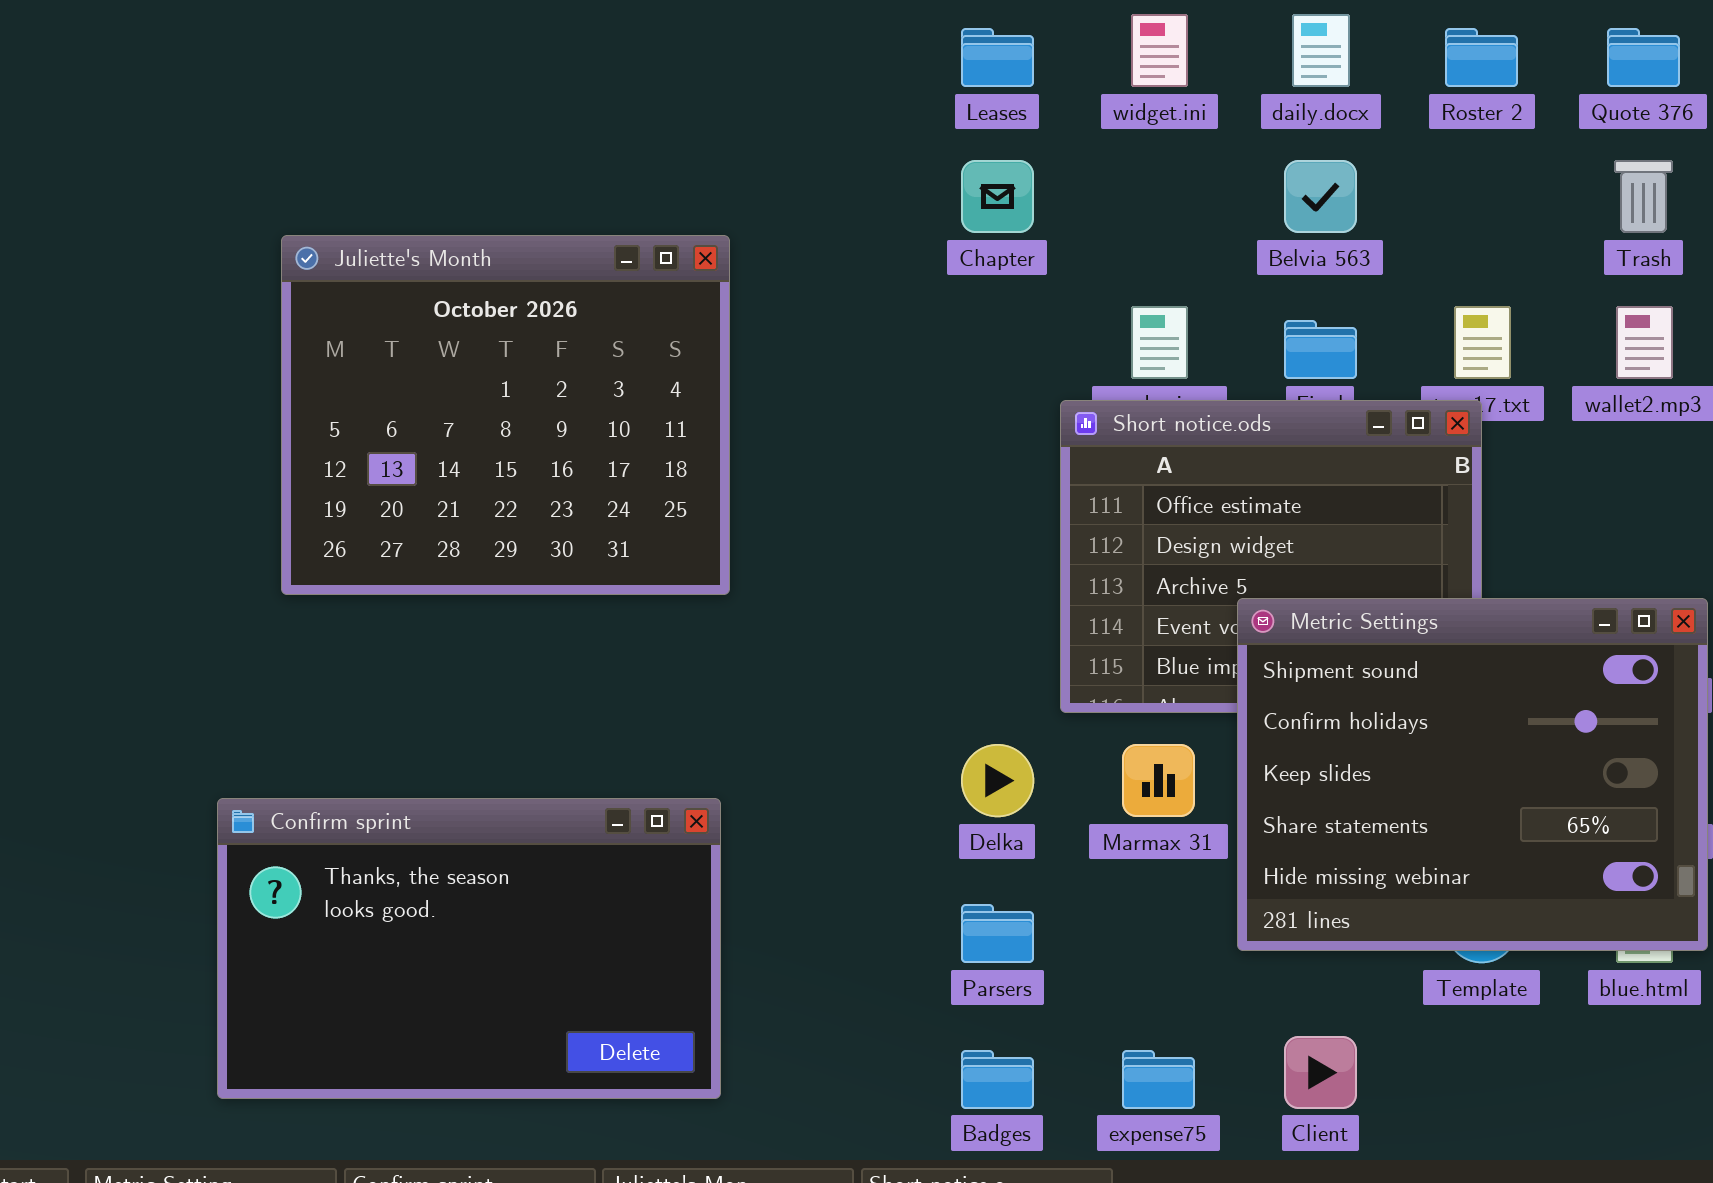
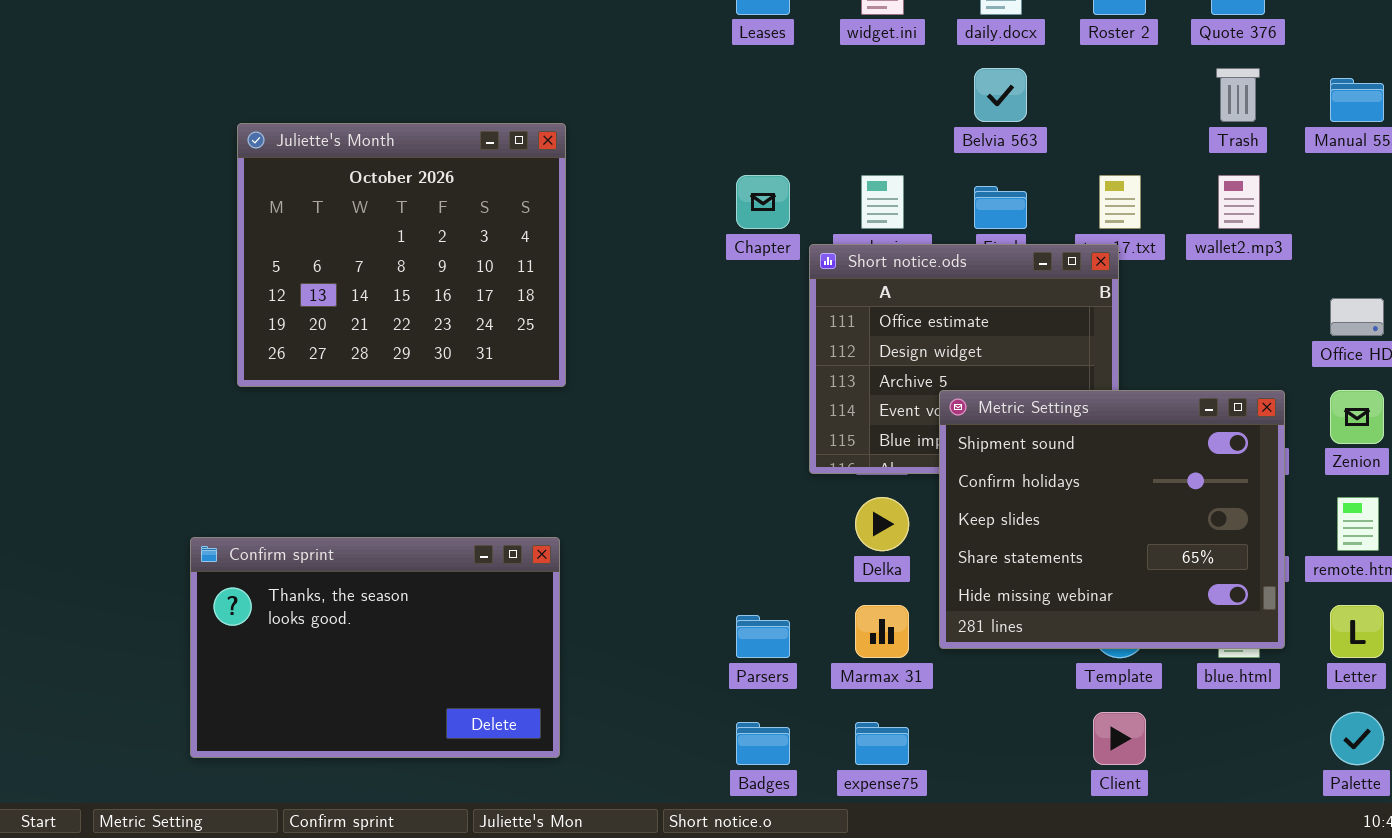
Chapter: [961,160,1034,233] -> [736,175,790,229], moved
Delka: [961,744,1034,817] -> [855,497,909,551], moved
Marmax 31: [1122,744,1195,817] -> [855,605,909,658], moved
Client: [1284,1036,1357,1109] -> [1093,712,1146,765], moved

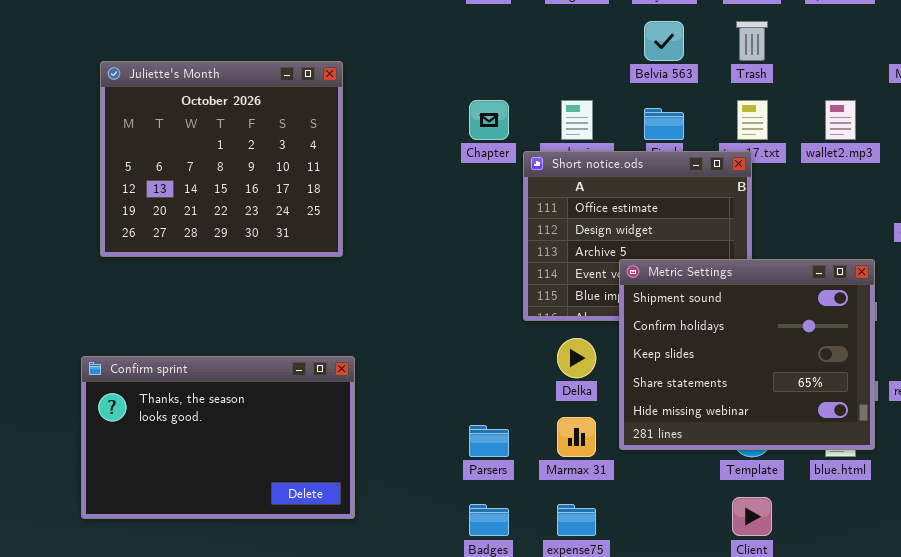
Trash: [1216,68,1260,122] -> [736,21,768,61], moved
Confirm sprint: [190,537,560,758] -> [81,356,355,519], moved

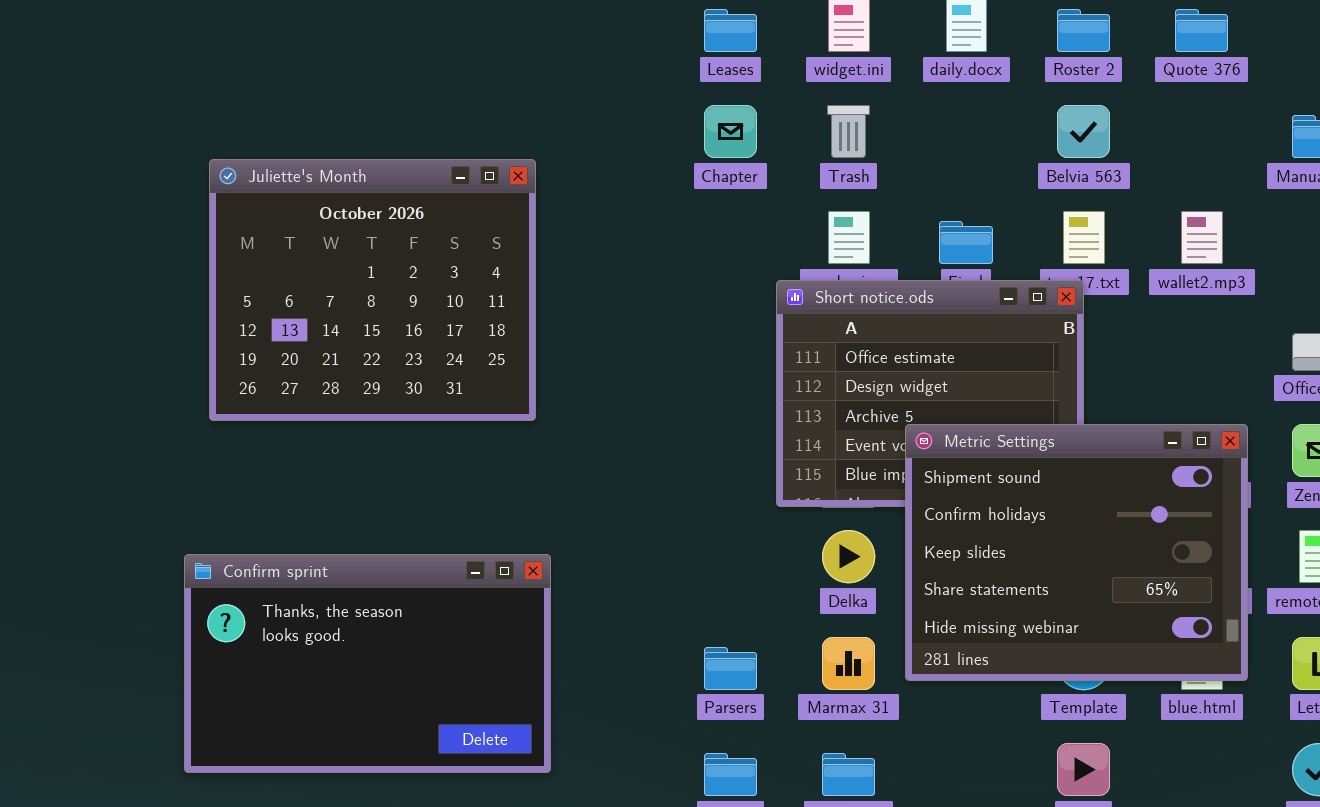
Belvia 563: [644,21,684,61] -> [1057,105,1110,158], moved
Trash: [736,21,768,61] -> [827,105,870,158], moved
Chapter: [469,100,509,140] -> [704,105,757,158], moved

